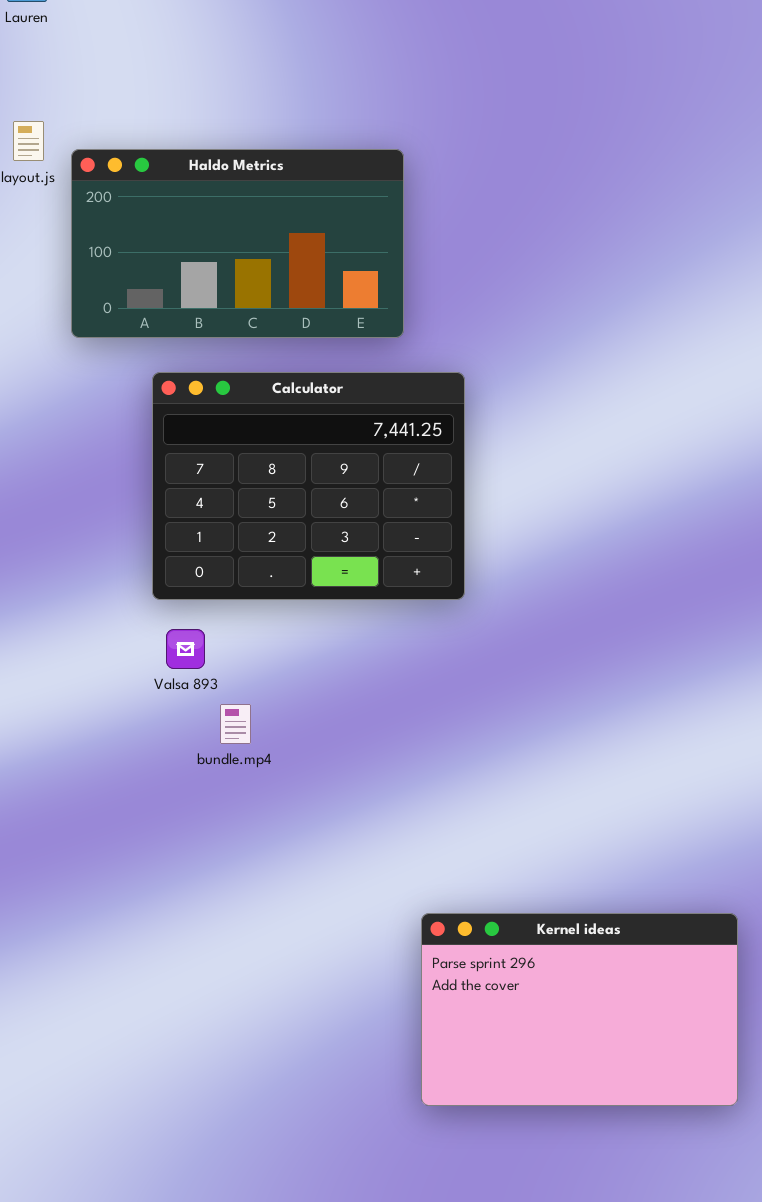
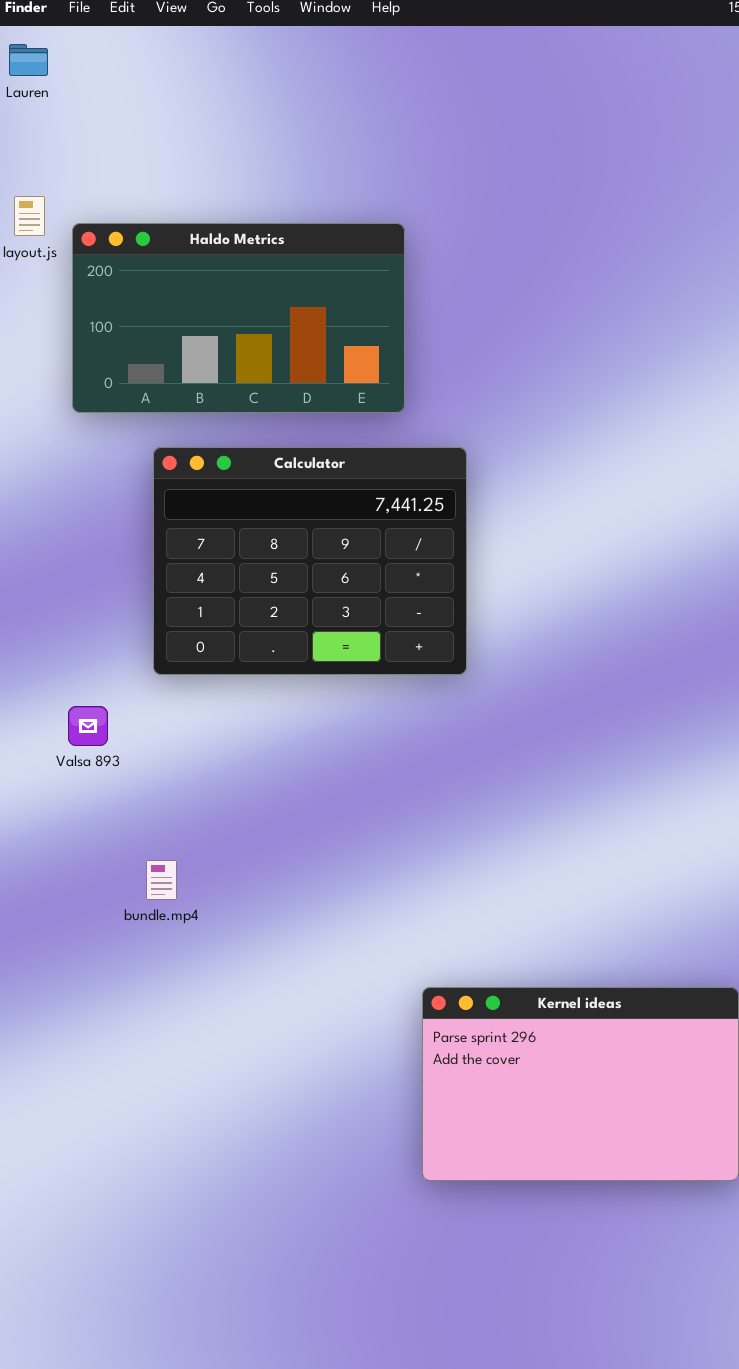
Valsa 893: [166,629,205,669] -> [68,706,108,746], moved
bundle.mp4: [220,704,251,744] -> [146,860,177,900], moved

